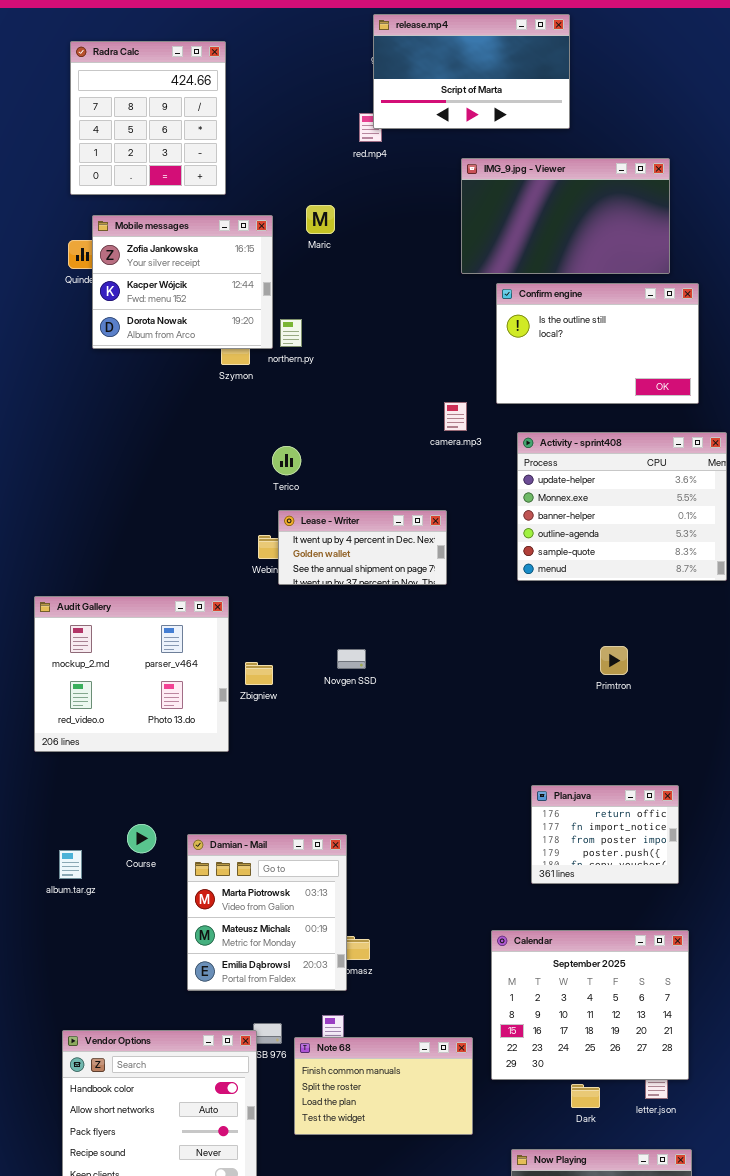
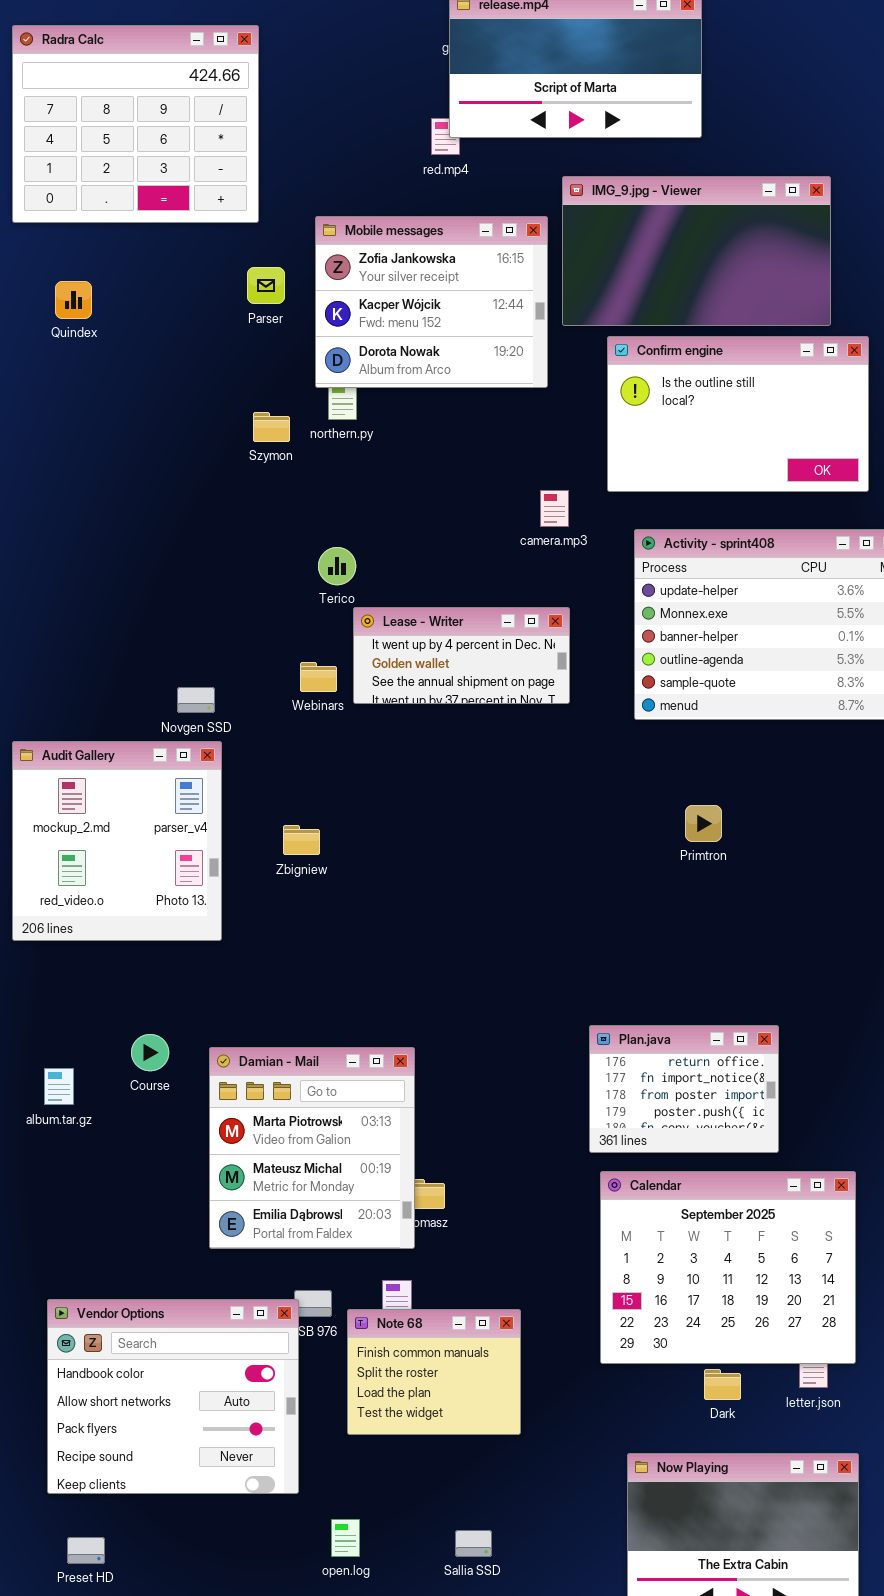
Radra Calc: [70,41,226,195] -> [12,25,259,223], resized
Mobile messages: [92,215,273,349] -> [315,216,548,388], moved
Lease - Writer: [278,510,447,585] -> [353,607,570,704], moved
Audit Gallery: [34,596,229,752] -> [12,741,222,941], resized
Primtron: [600,646,628,675] -> [685,805,722,842], moved
Novgen SSD: [337,649,366,669] -> [177,687,215,713], moved
Plan.java: [531,785,679,884] -> [589,1025,779,1153], moved
Note 68: [294,1037,473,1135] -> [347,1309,521,1435], resized

